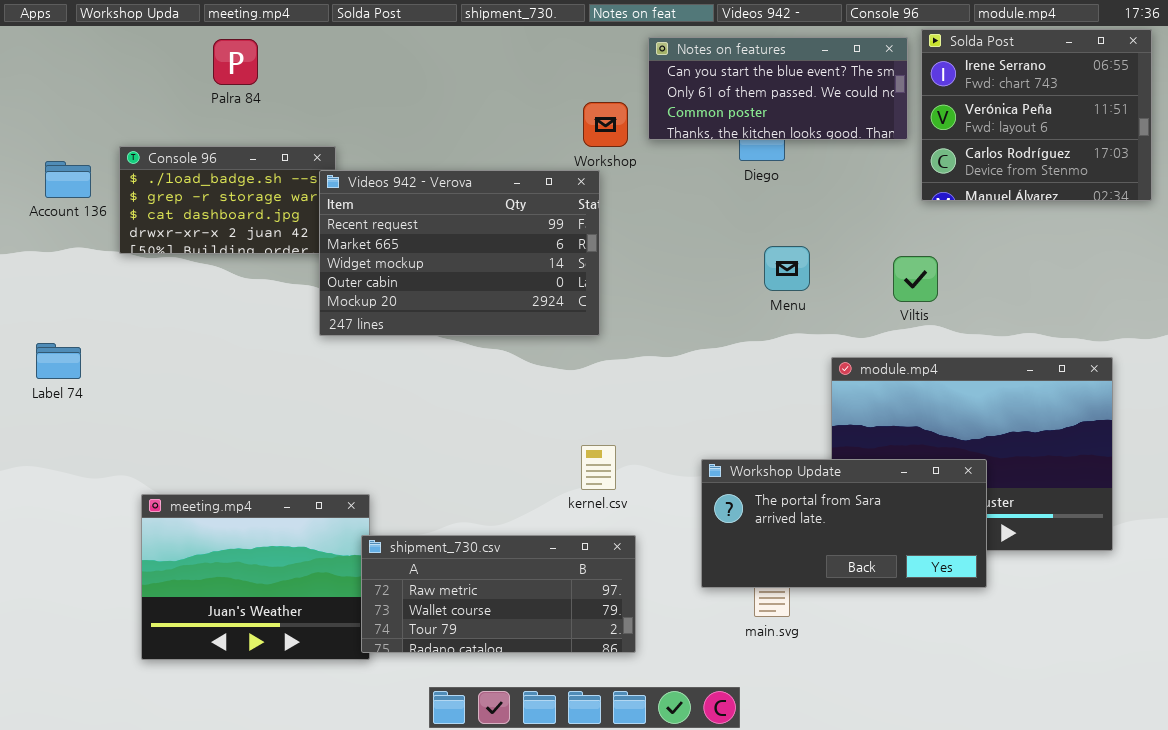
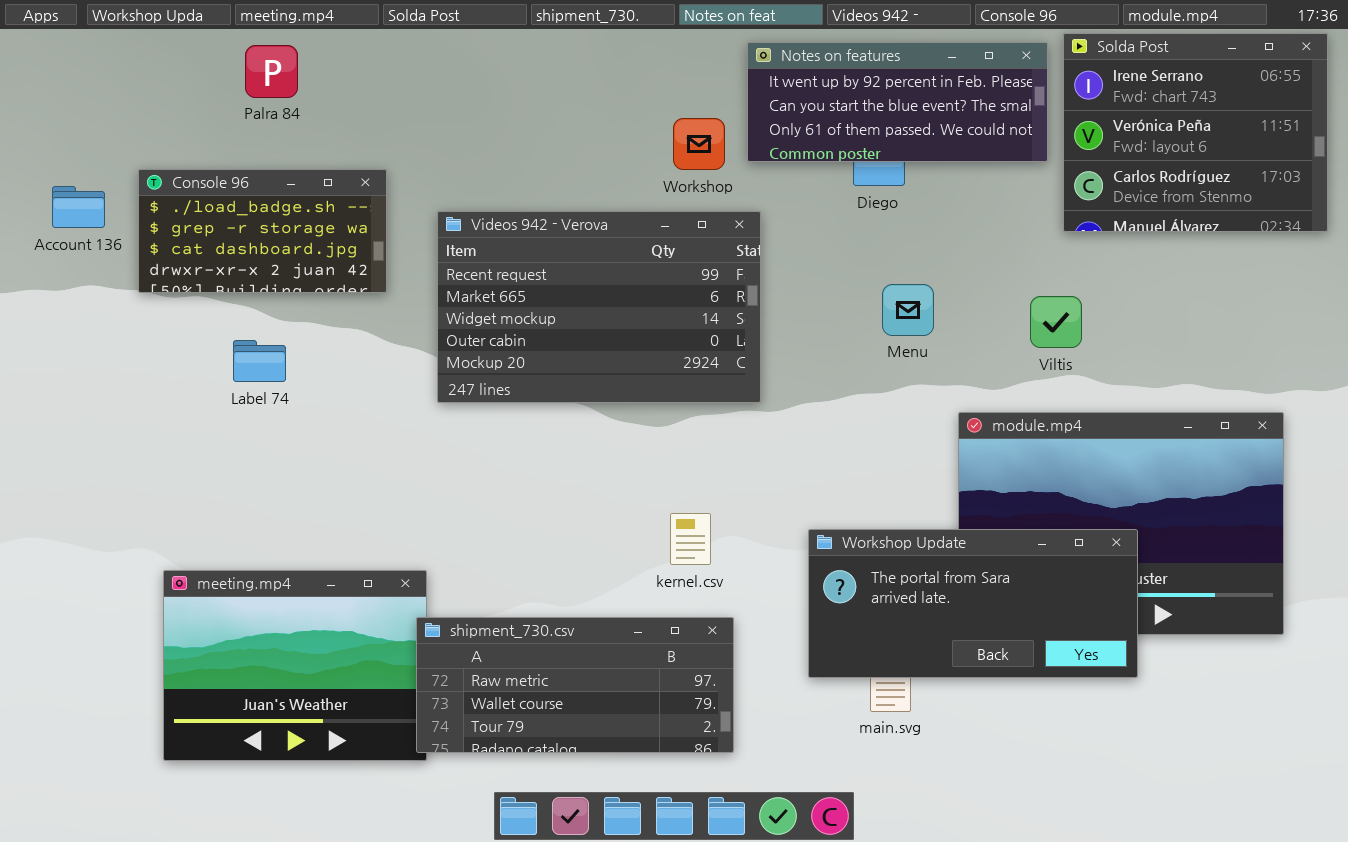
Notes on features: [648,37,908,140] -> [747,42,1048,162], scrolled up 1 row
Videos 942 - Verova: [319,170,600,336] -> [437,211,761,403], moved
Label 74: [36,343,81,379] -> [233,340,286,382], moved

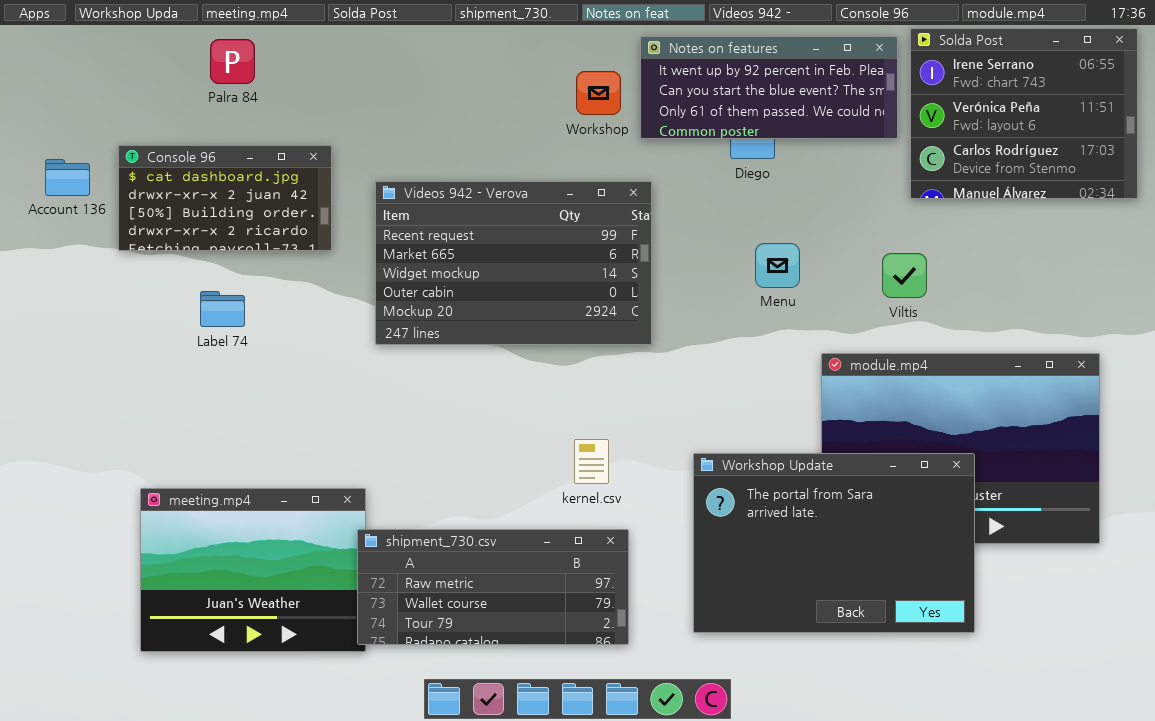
Workshop: [673,118,725,170] -> [576,71,621,115], moved
Console 96: [138,169,387,293] -> [118,145,332,251], scrolled down 2 rows
Workshop Update: [808,529,1138,678] -> [693,453,975,633], resized

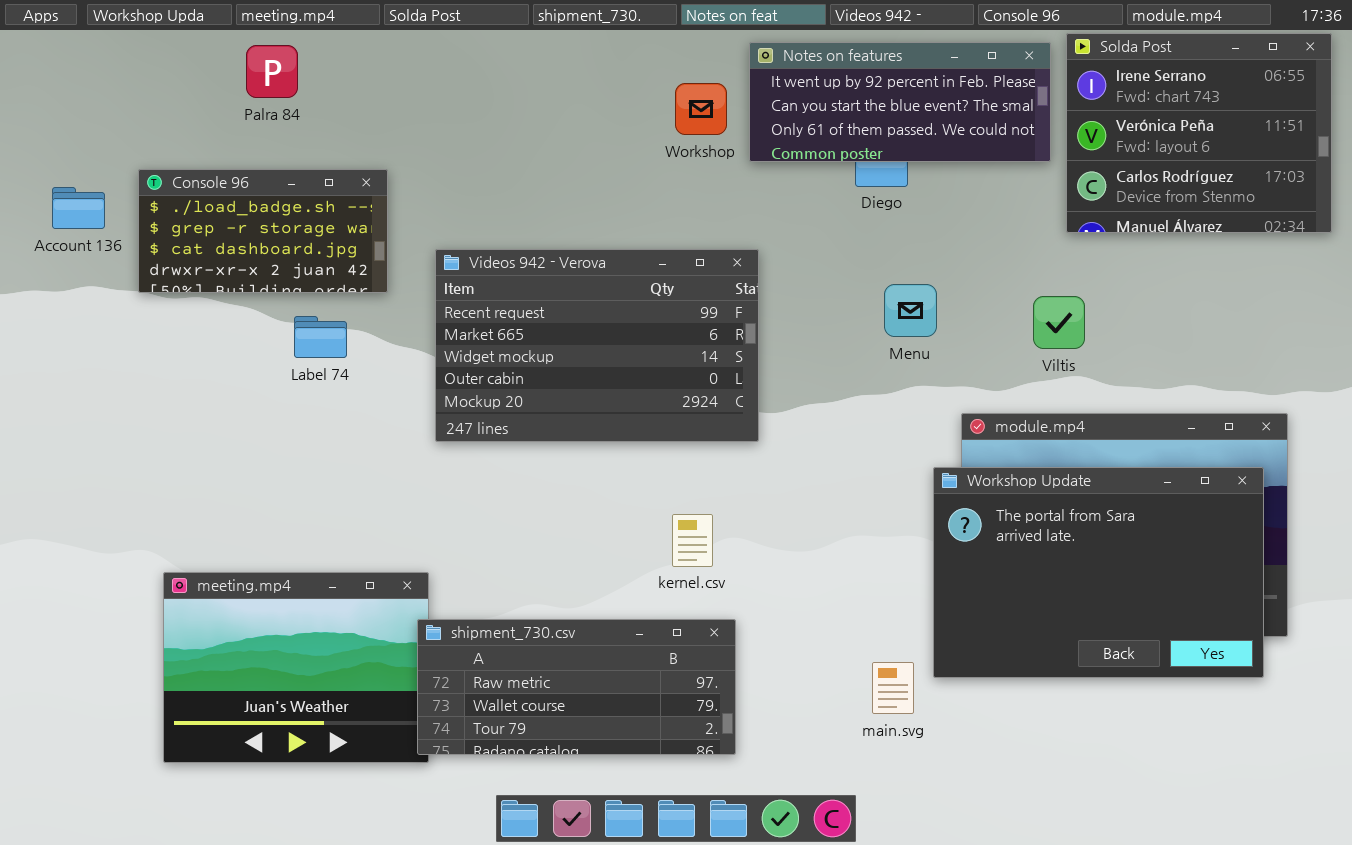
Console 96: [118,145,332,251] -> [138,169,388,293], scrolled up 2 rows
Videos 942 - Verova: [375,181,652,345] -> [435,249,759,442], moved
Label 74: [200,291,245,327] -> [294,316,347,358], moved
Workshop Update: [693,453,975,633] -> [933,467,1264,678], moved

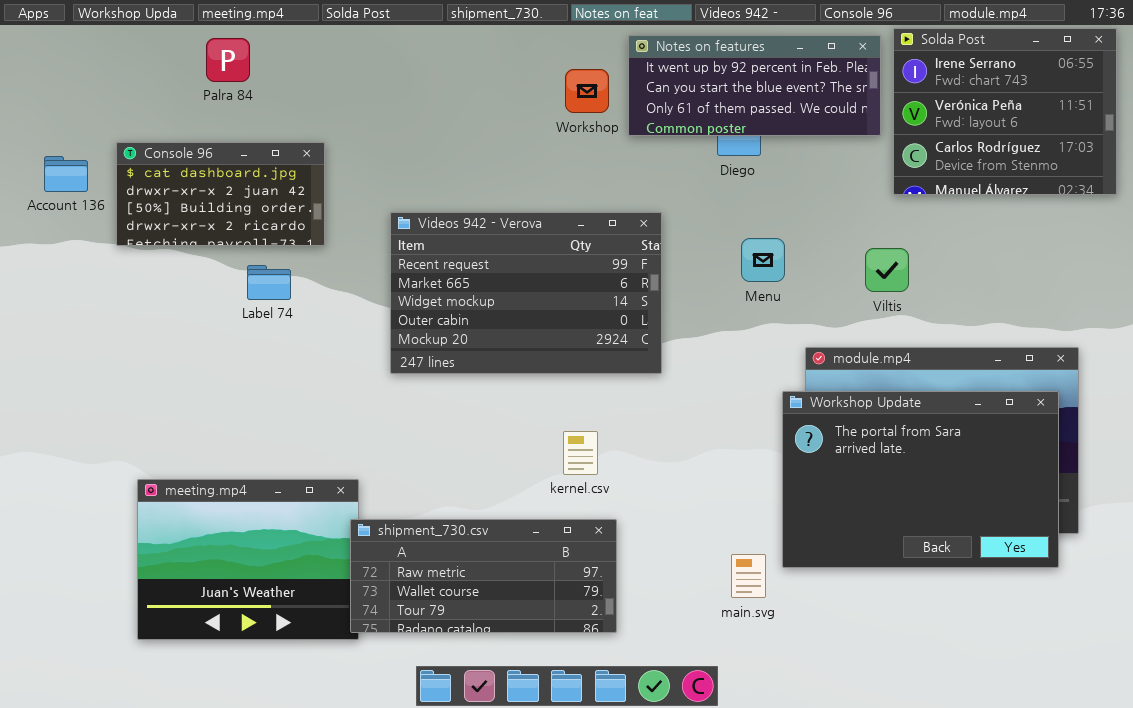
Console 96: [138,169,388,293] -> [116,142,325,246], scrolled down 2 rows
Videos 942 - Verova: [435,249,759,442] -> [390,212,662,374], moved

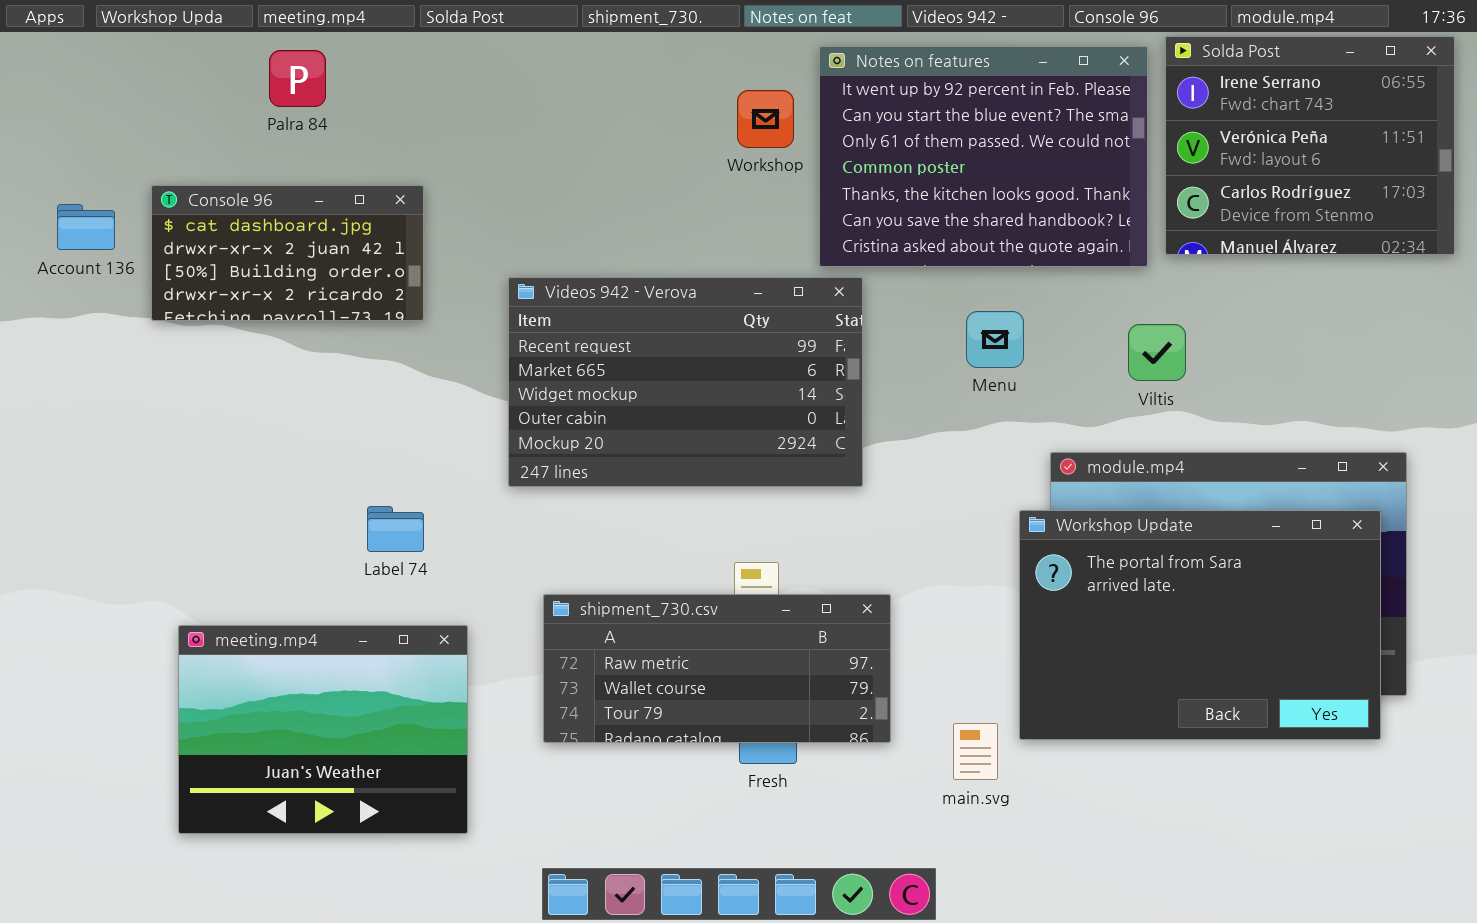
Notes on features: [628,35,881,136] -> [819,46,1148,267], resized
Label 74: [247,265,291,300] -> [367,506,424,552], moved
shipment_730.csv: [350,519,617,633] -> [543,594,891,743], moved

